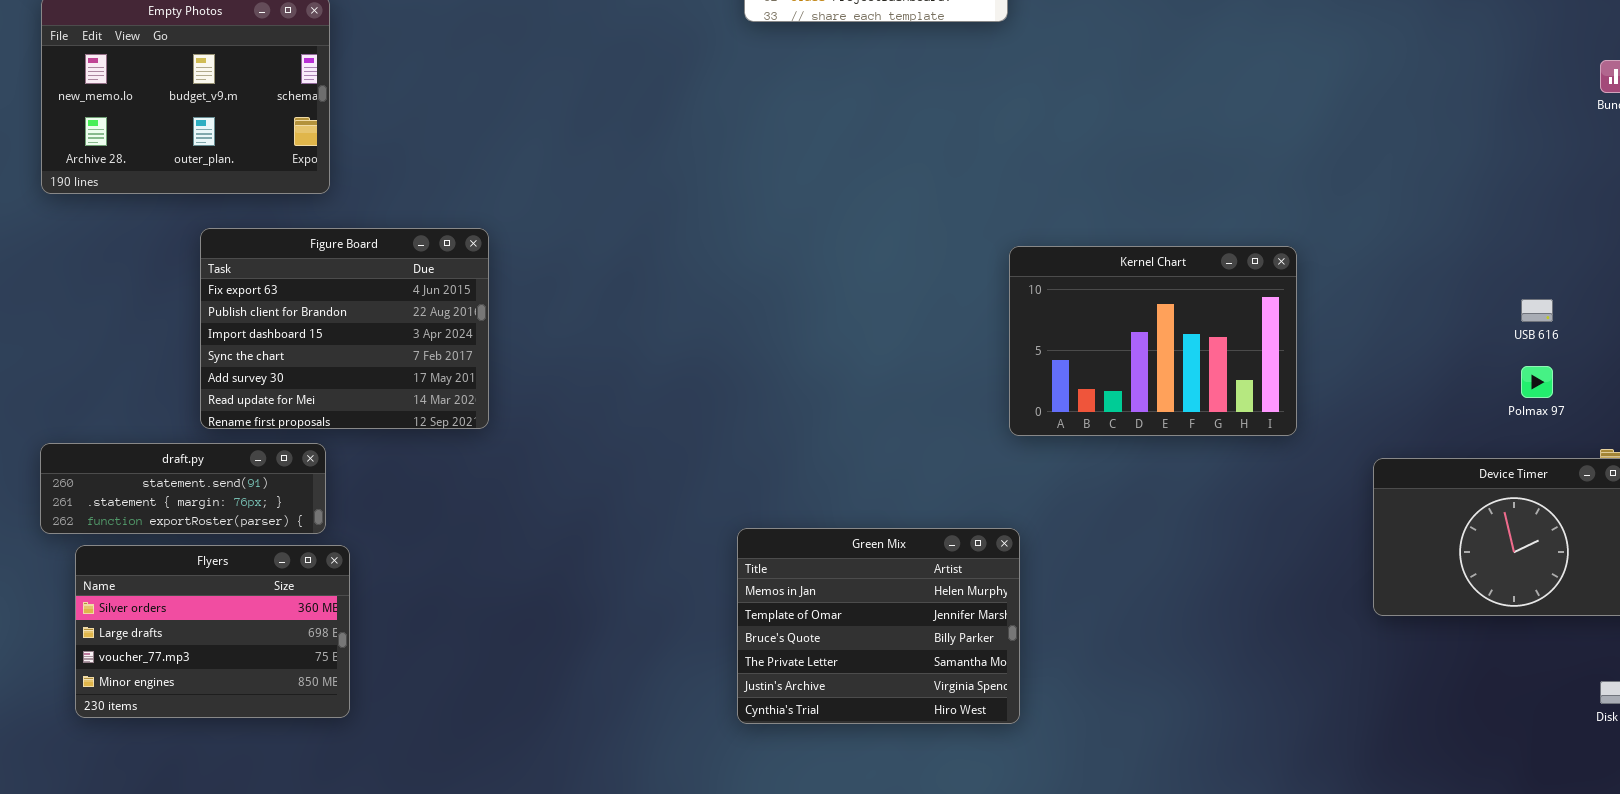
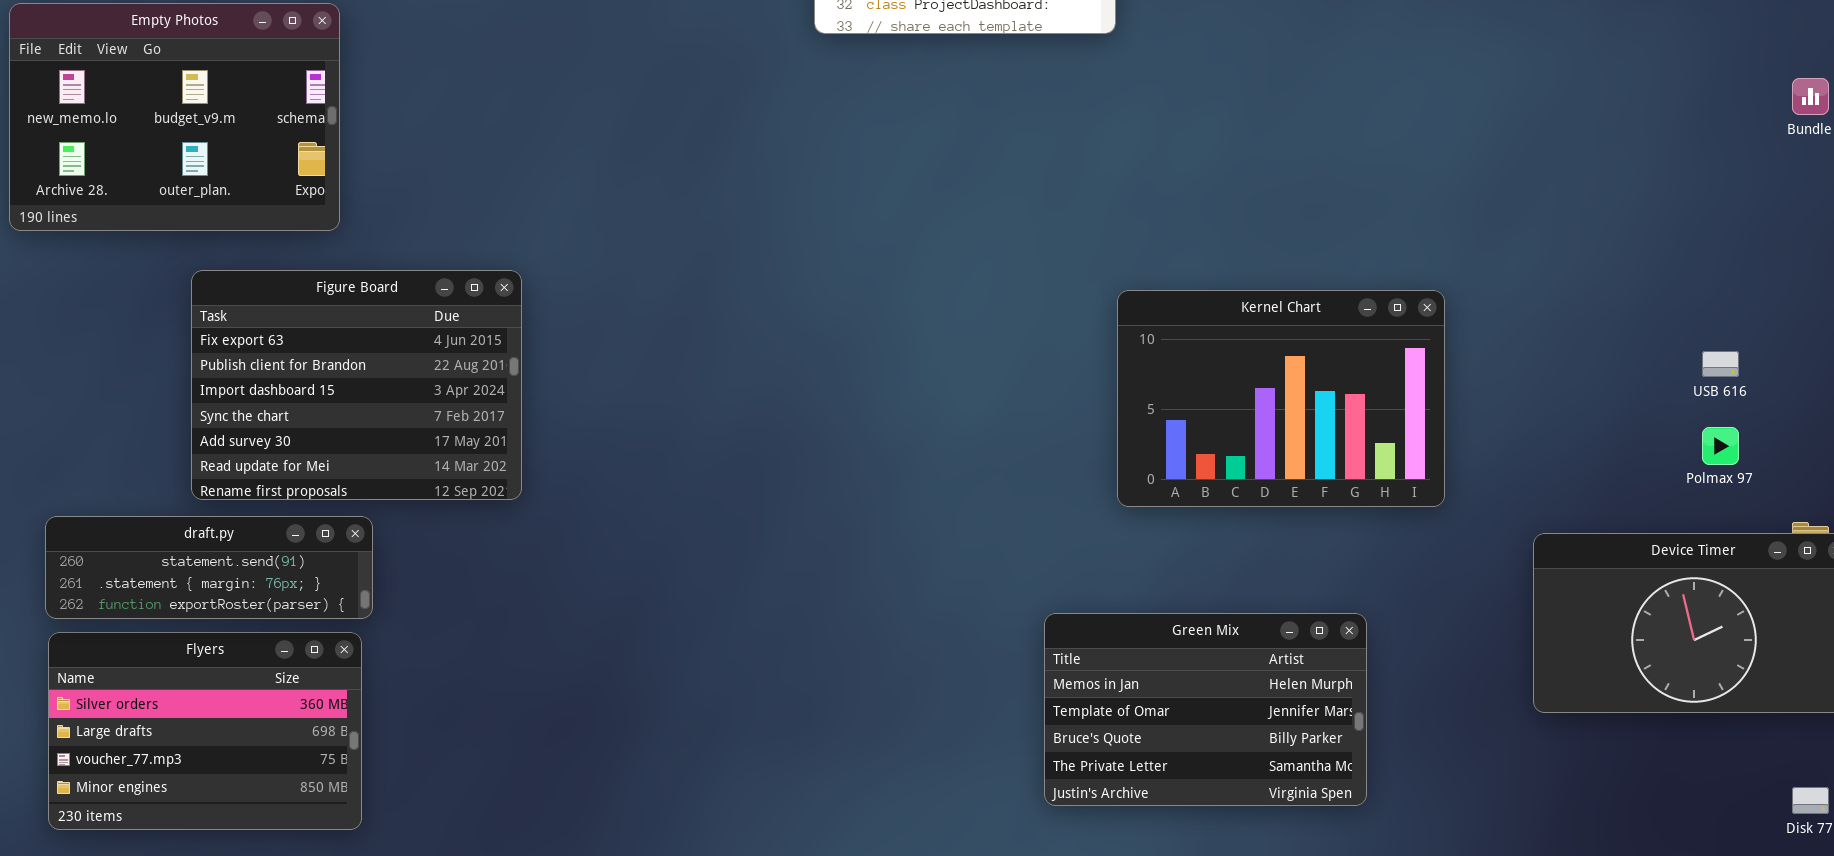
draft.py: [40,443,326,534] -> [45,516,373,619], moved
Green Mix: [737,528,1020,724] -> [1044,613,1367,806], moved, resized

